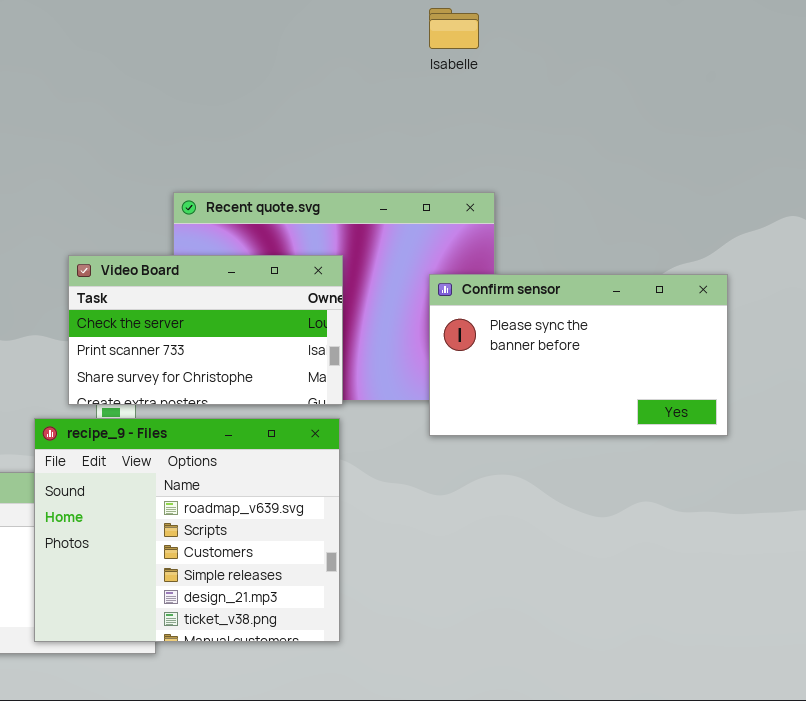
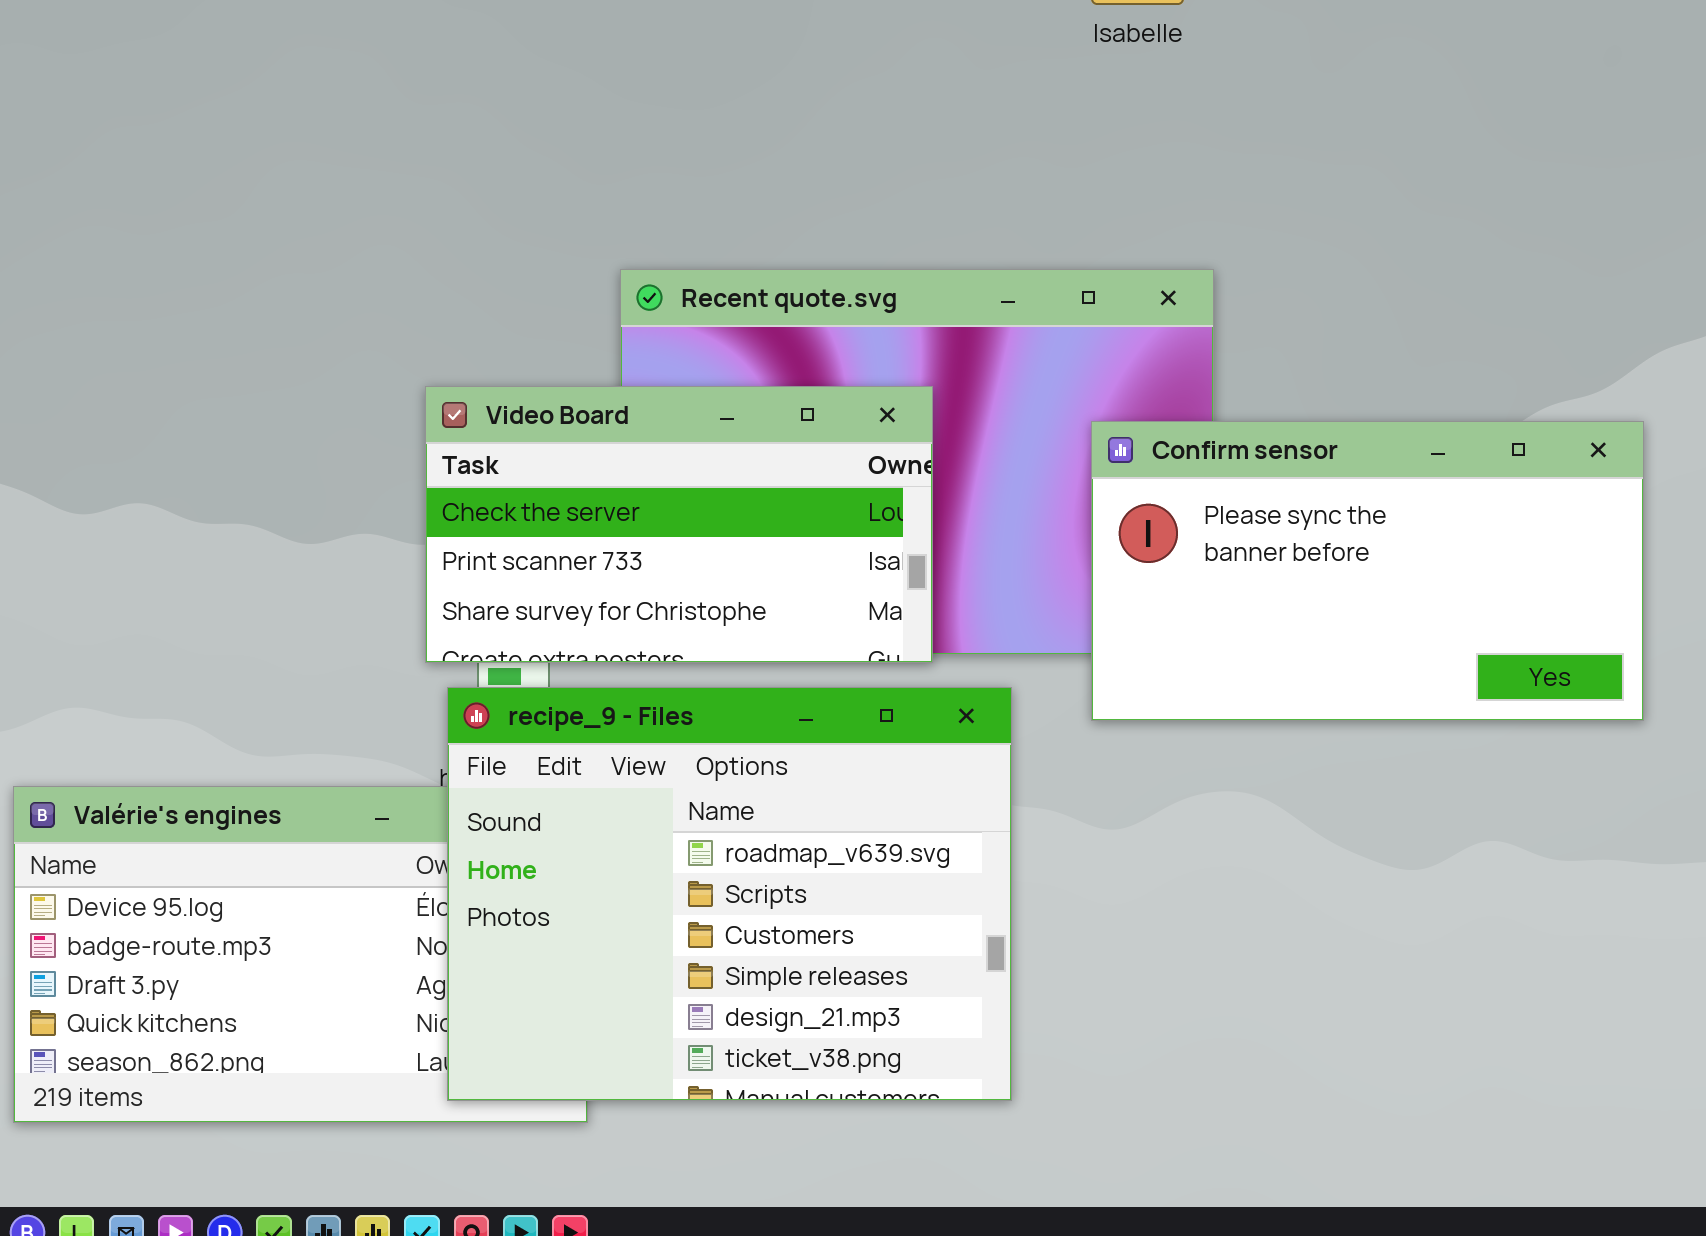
recipe_9 - Files: [34,418,340,642] -> [447,687,1012,1101], moved

